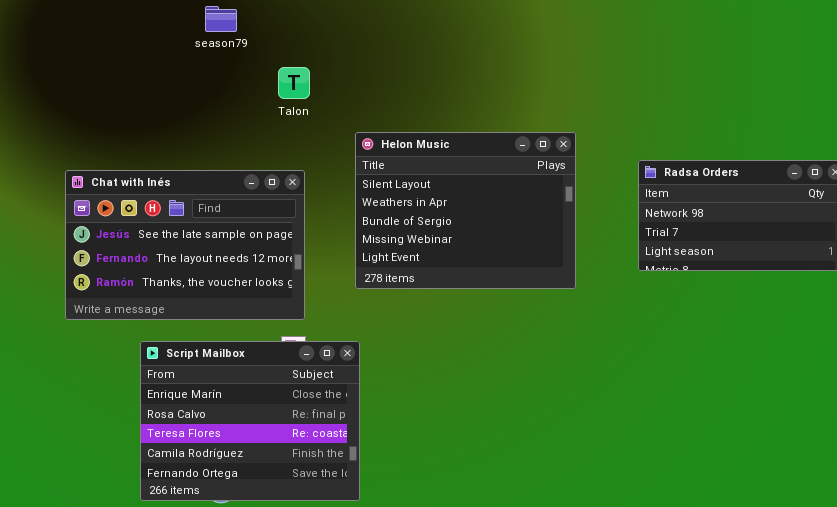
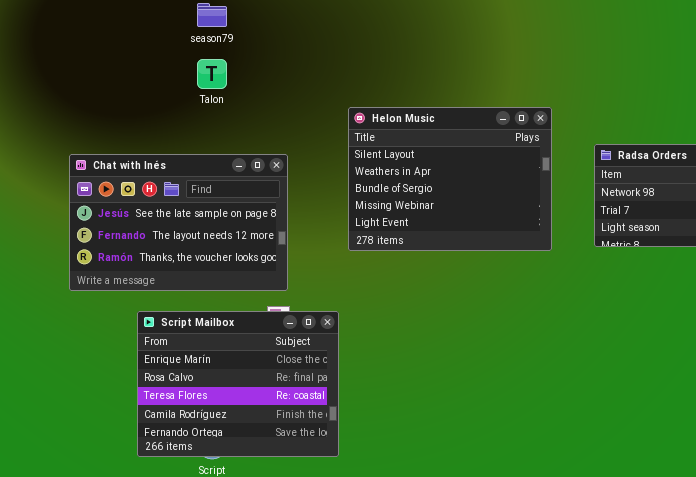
Talon: [278,67,310,99] -> [197,59,227,89], moved
Helon Music: [355,132,576,289] -> [348,107,552,251], moved

